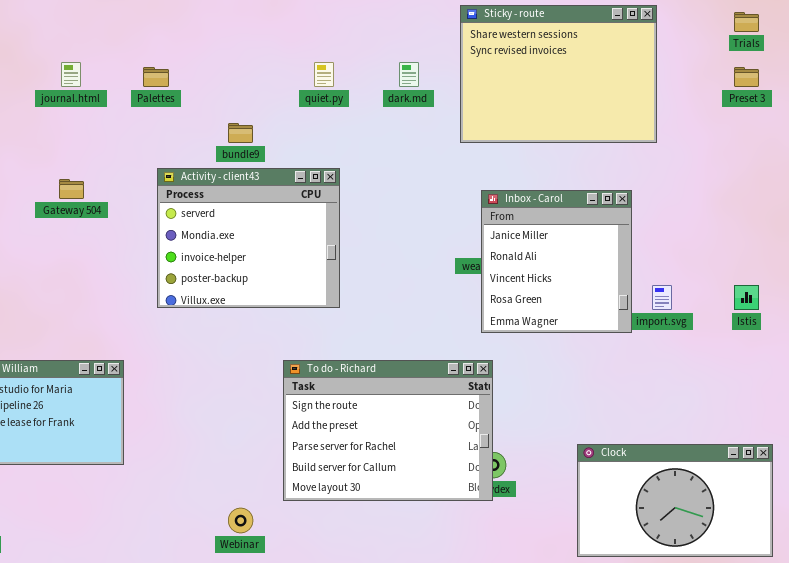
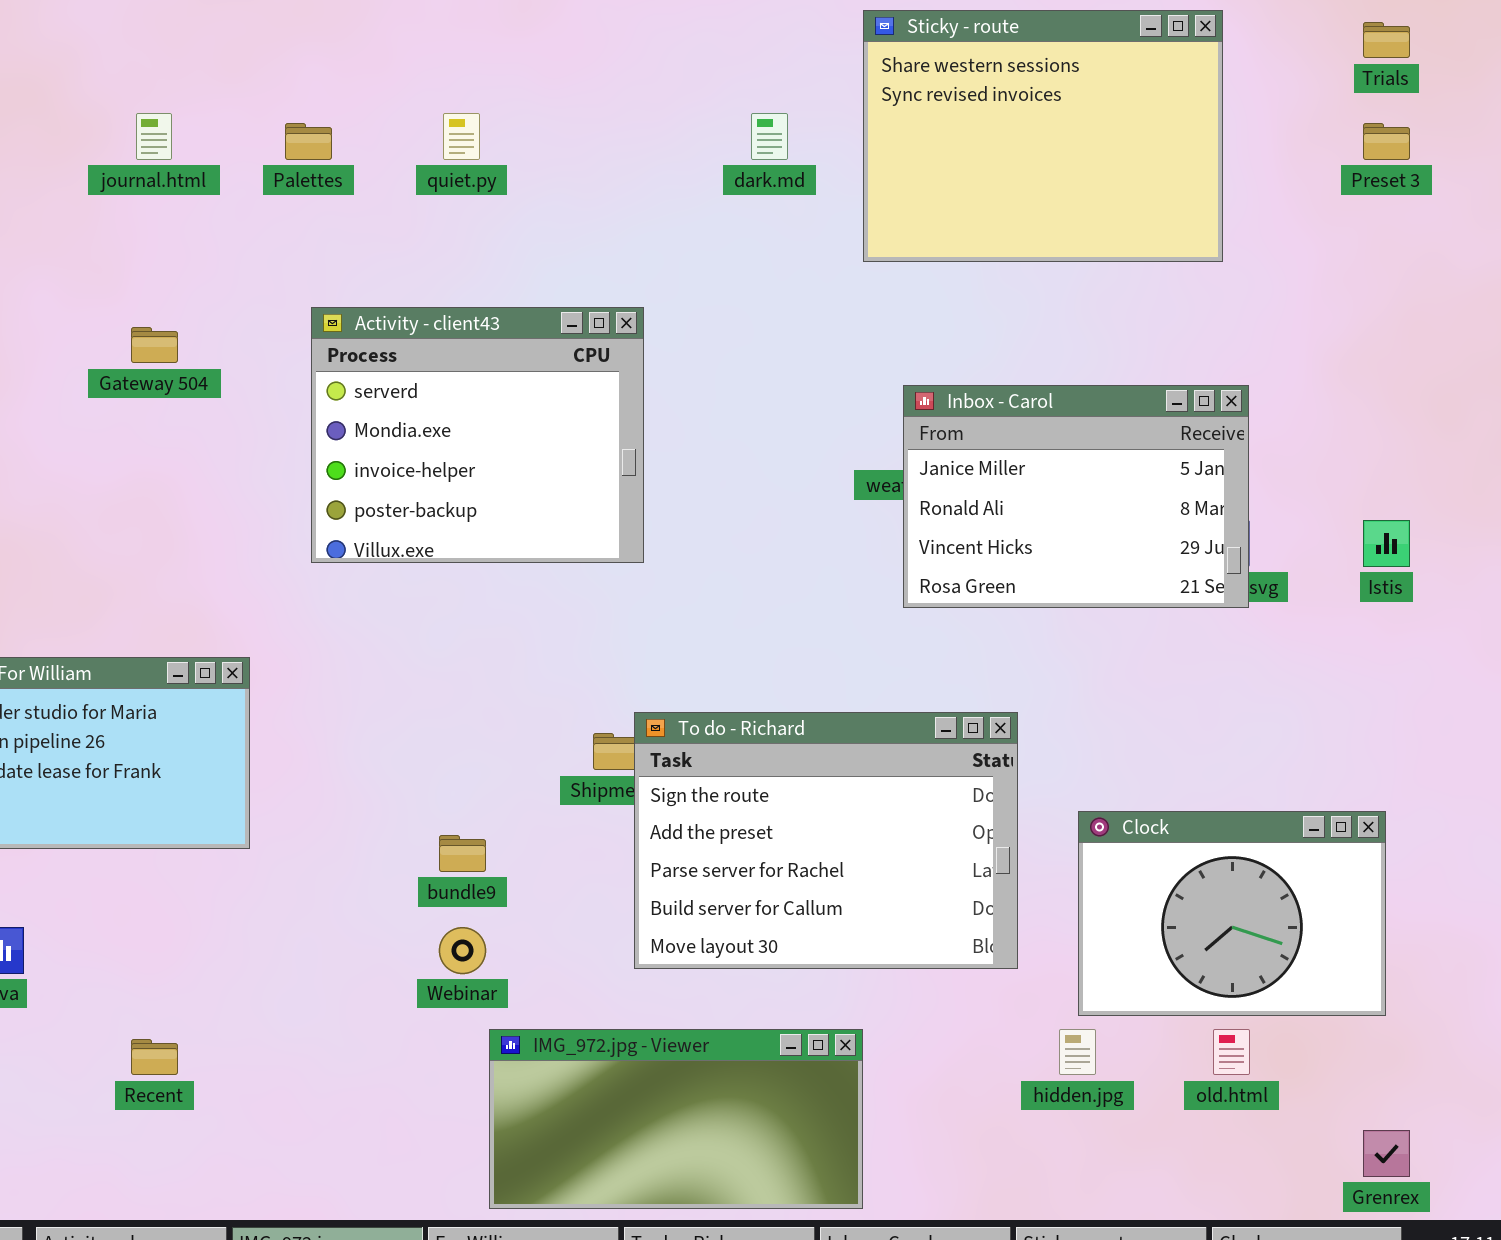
quiet.py: [314,62,334,87] -> [443,113,480,160], moved
bundle9: [228,123,253,143] -> [439,835,486,872], moved
Inbox - Carol: [481,190,632,333] -> [903,385,1249,608], resized
To do - Richard: [283,360,493,501] -> [634,712,1018,969], moved
Clock: [577,444,773,557] -> [1078,811,1386,1016], resized

